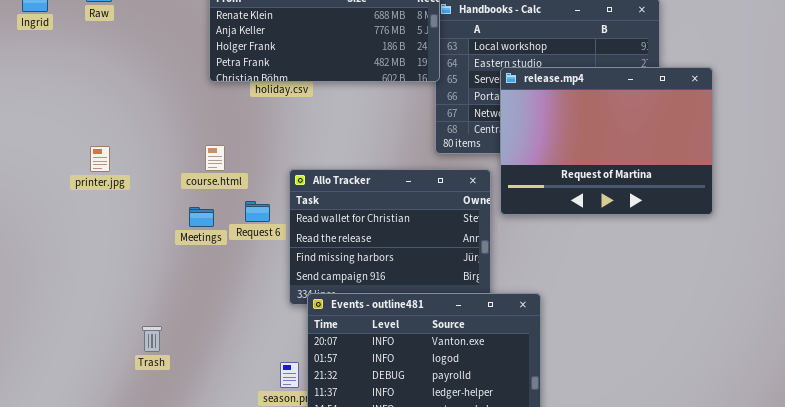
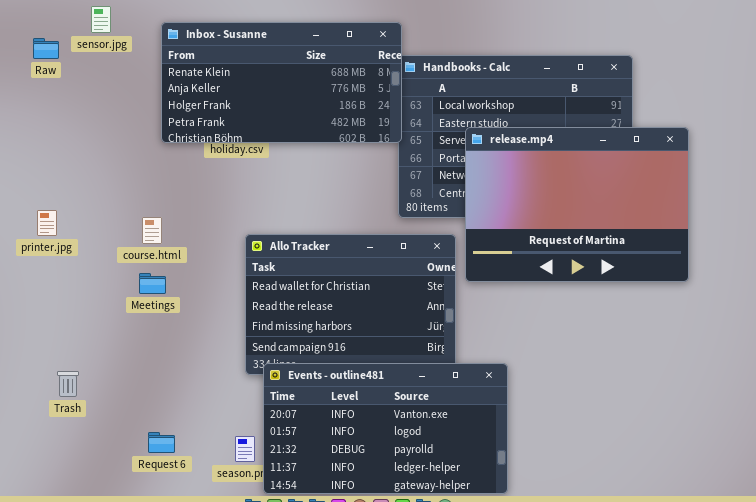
course.html: [205,145,225,171] -> [142,217,162,244], moved
Request 6: [245,201,270,222] -> [148,432,175,453], moved
Trash: [142,326,162,352] -> [57,371,79,397], moved

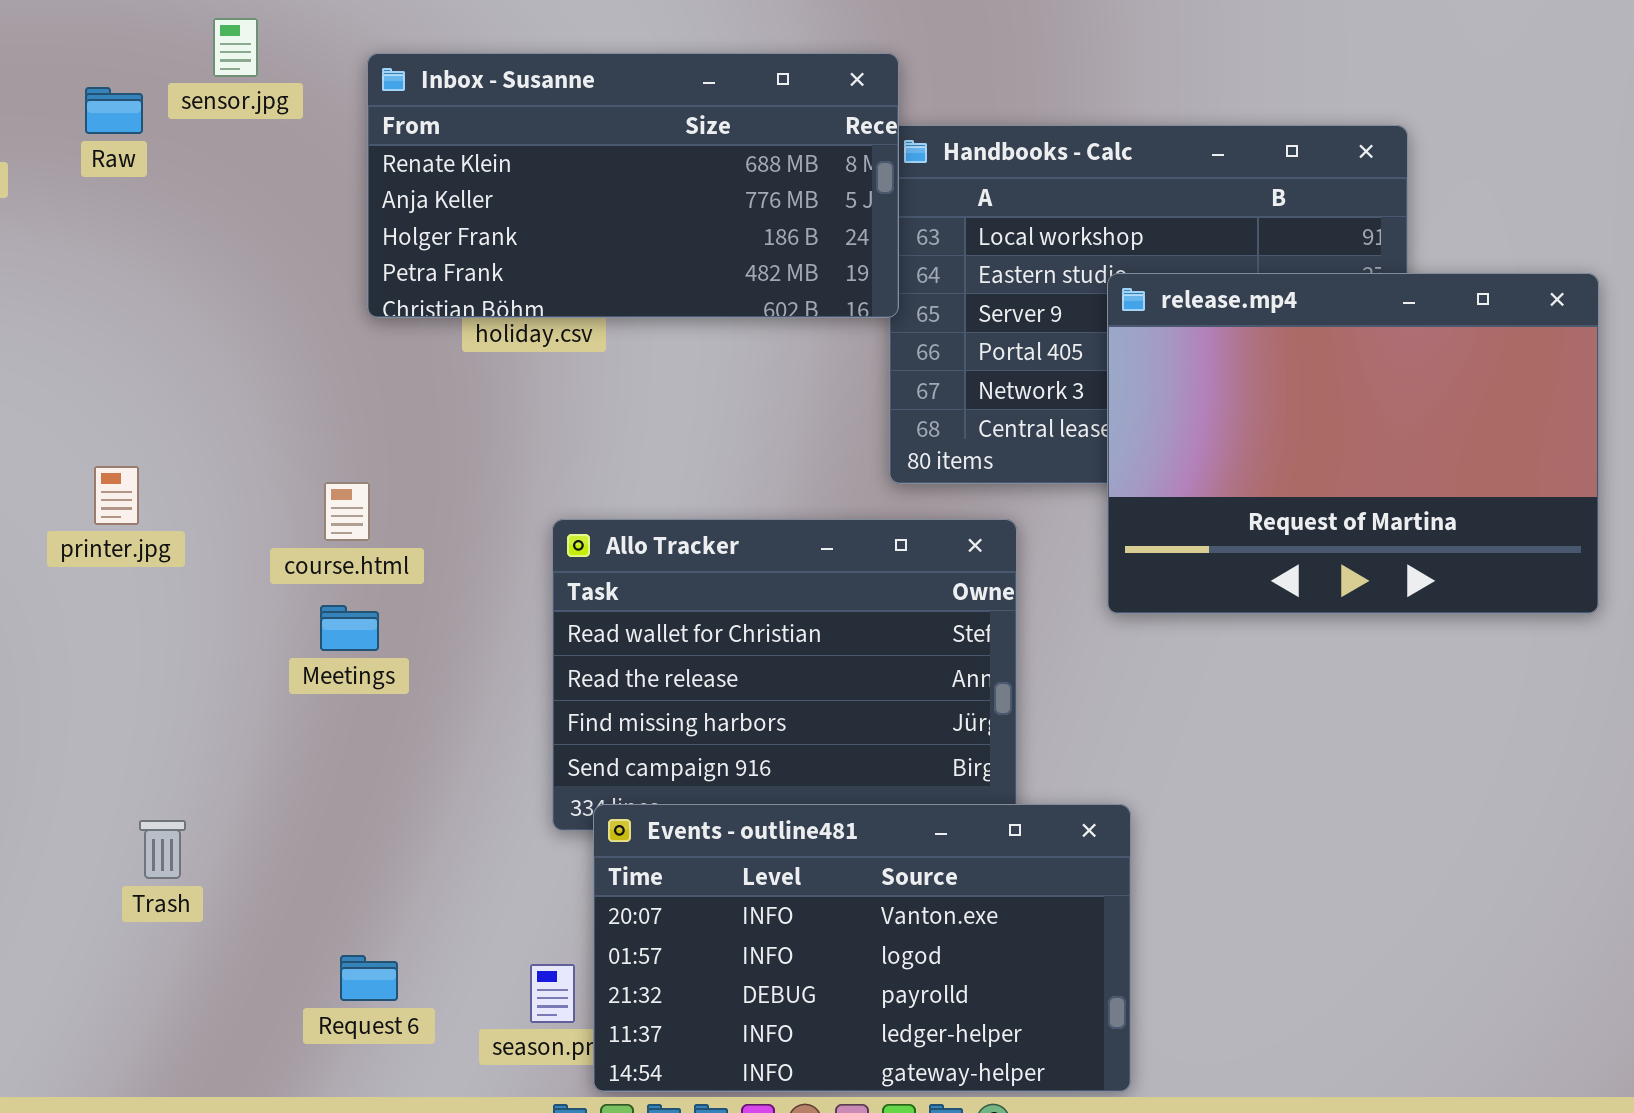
release.mp4: [465,127,689,282] -> [1107,273,1599,614], moved

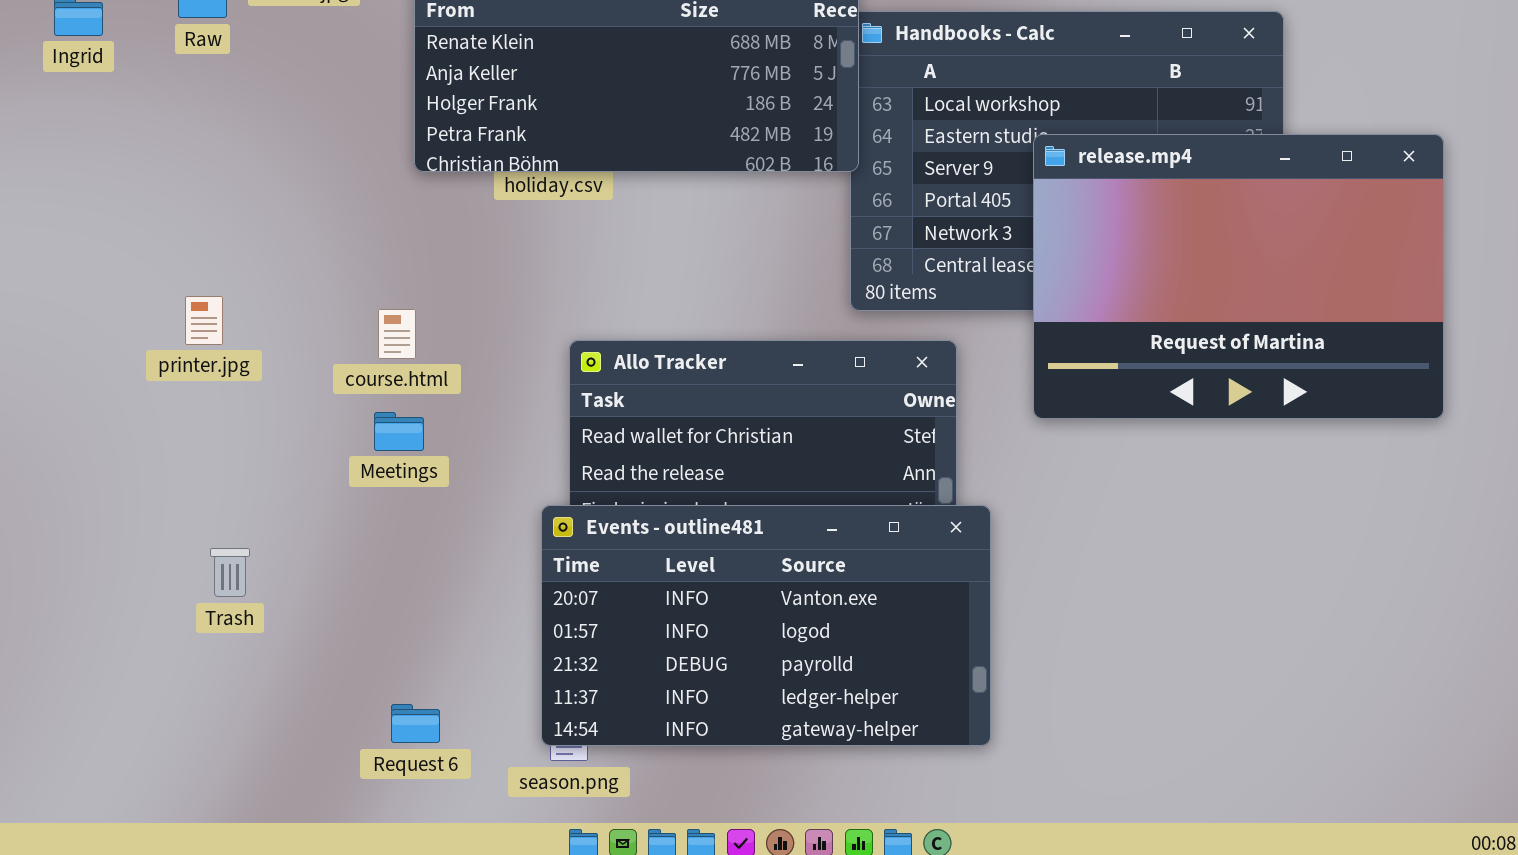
Events - outline481: [593,804,1131,1092] -> [541,505,991,746], moved
Trash: [139,820,186,879] -> [210,548,250,597], moved

